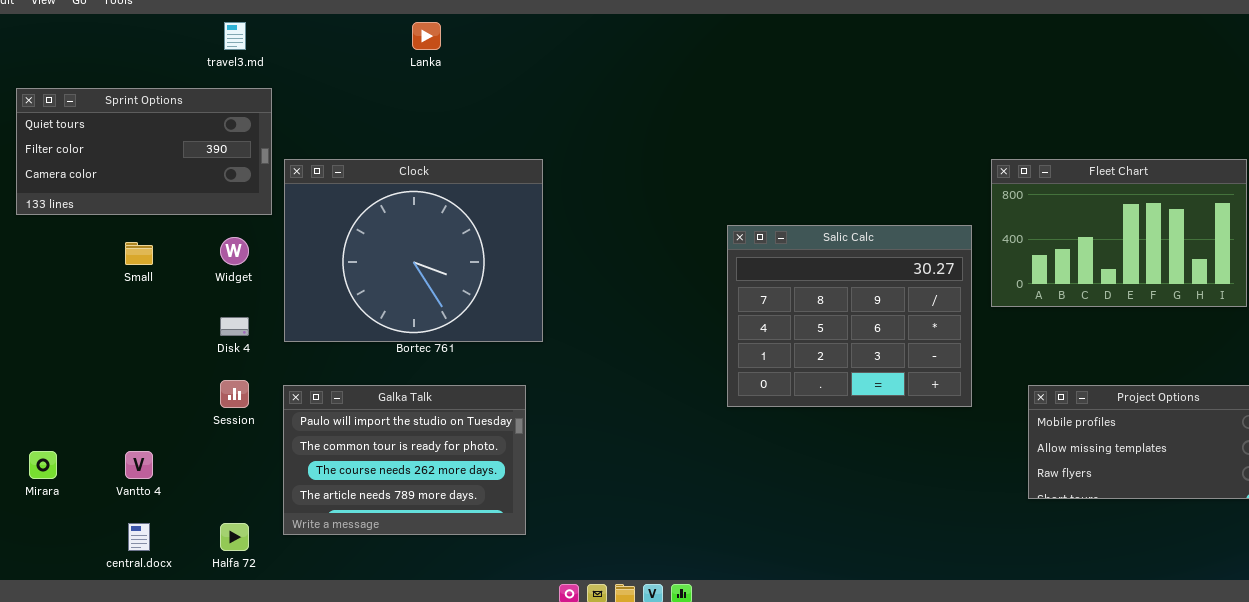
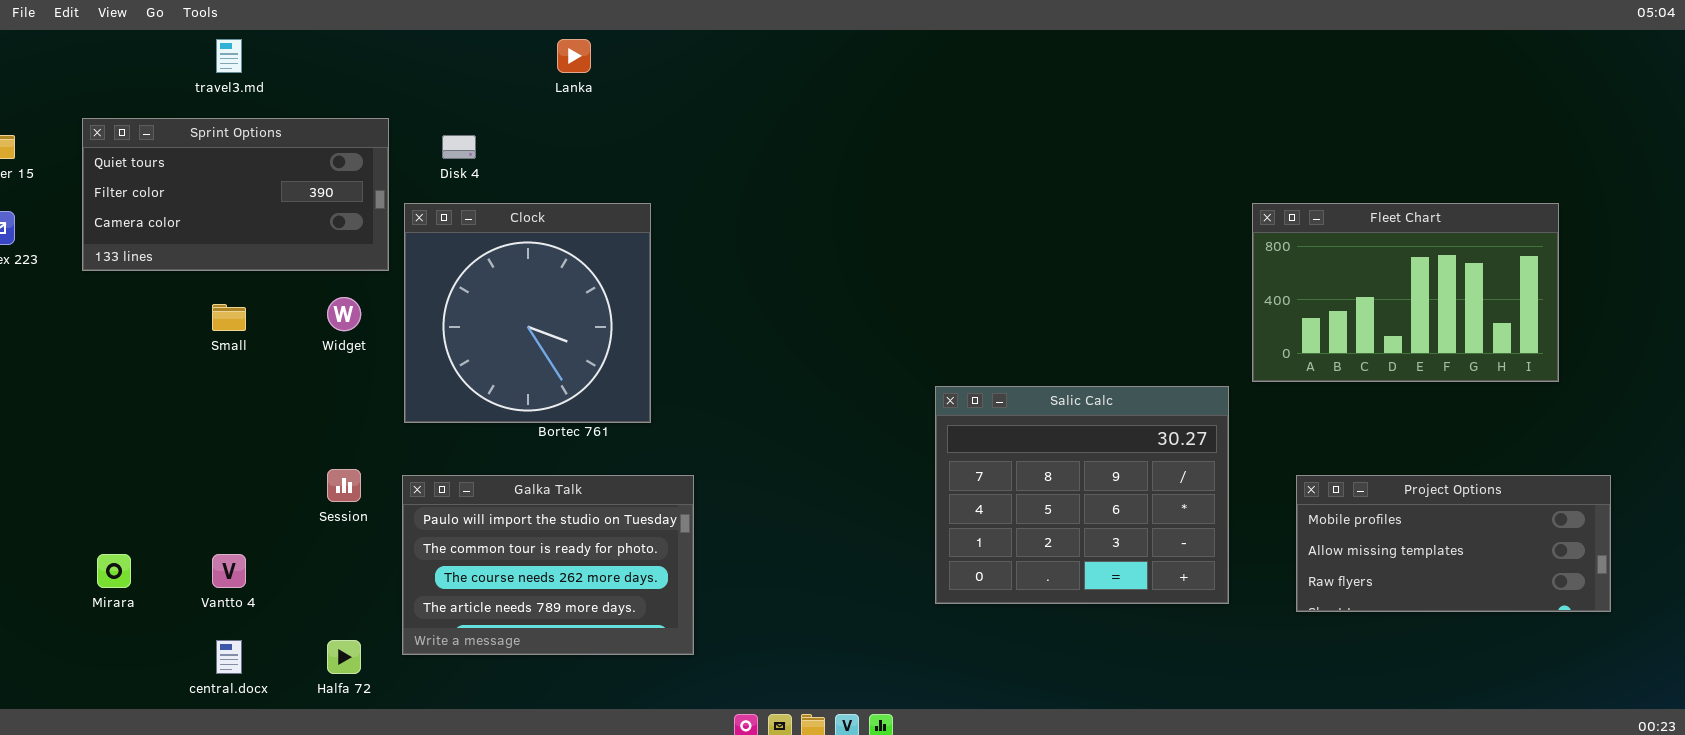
travel3.md: [224,22,246,50] -> [216,39,242,73], moved
Clock: [284,159,543,342] -> [404,203,651,423], resized
Salic Calc: [727,225,972,407] -> [935,386,1229,604], moved
Disk 4: [220,317,249,336] -> [442,135,476,159], moved

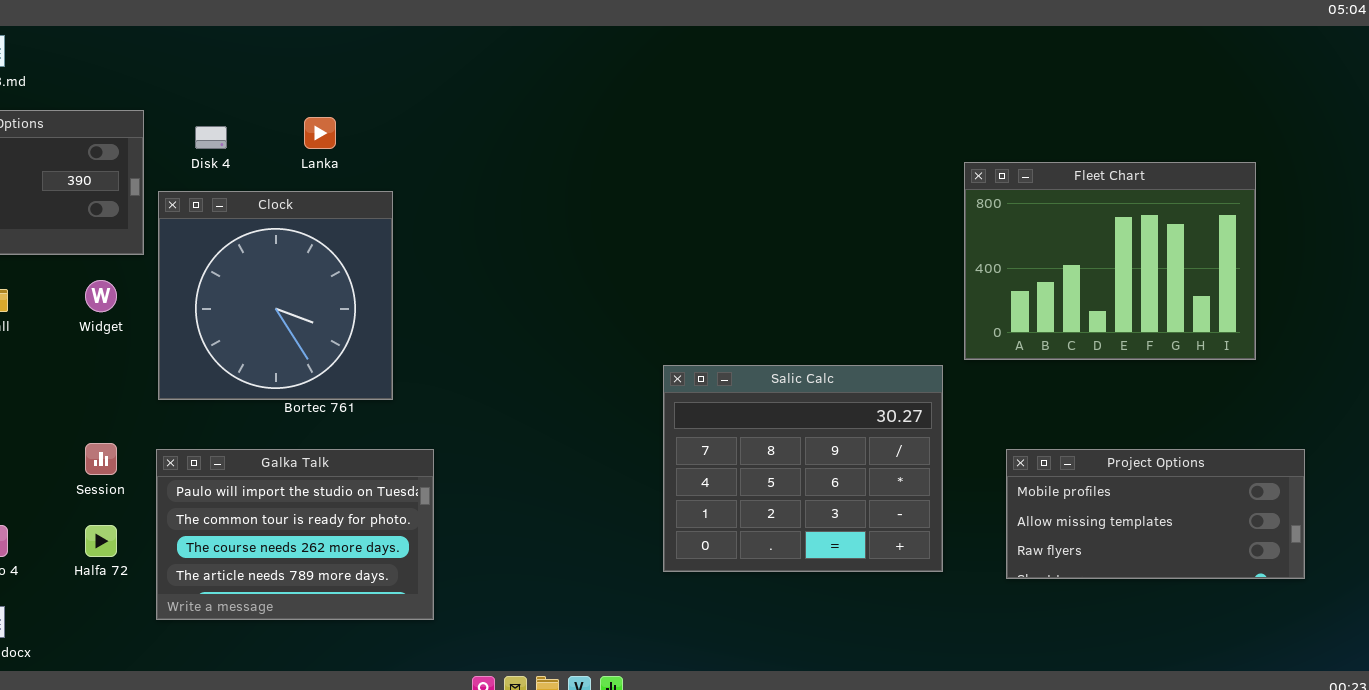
Lanka: [557,39,591,73] -> [304,117,336,149], moved
Fleet Chart: [1252,203,1559,382] -> [964,162,1256,360], resized
Halfa 72: [327,640,361,674] -> [85,525,117,557], moved

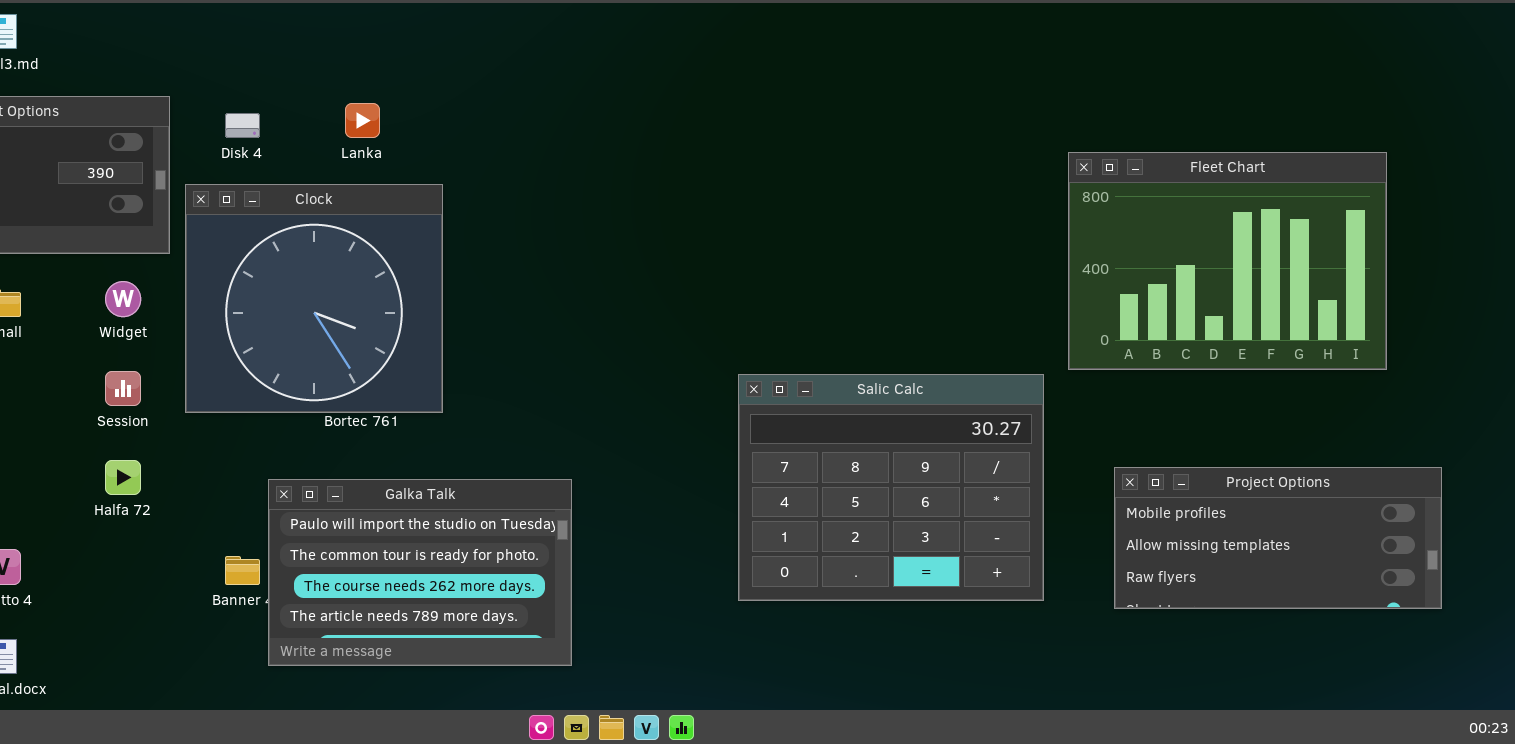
Session: [85,443,117,475] -> [105,371,141,406], moved
Galka Talk: [156,449,434,620] -> [268,479,572,666], moved
Halfa 72: [85,525,117,557] -> [105,460,141,495], moved

